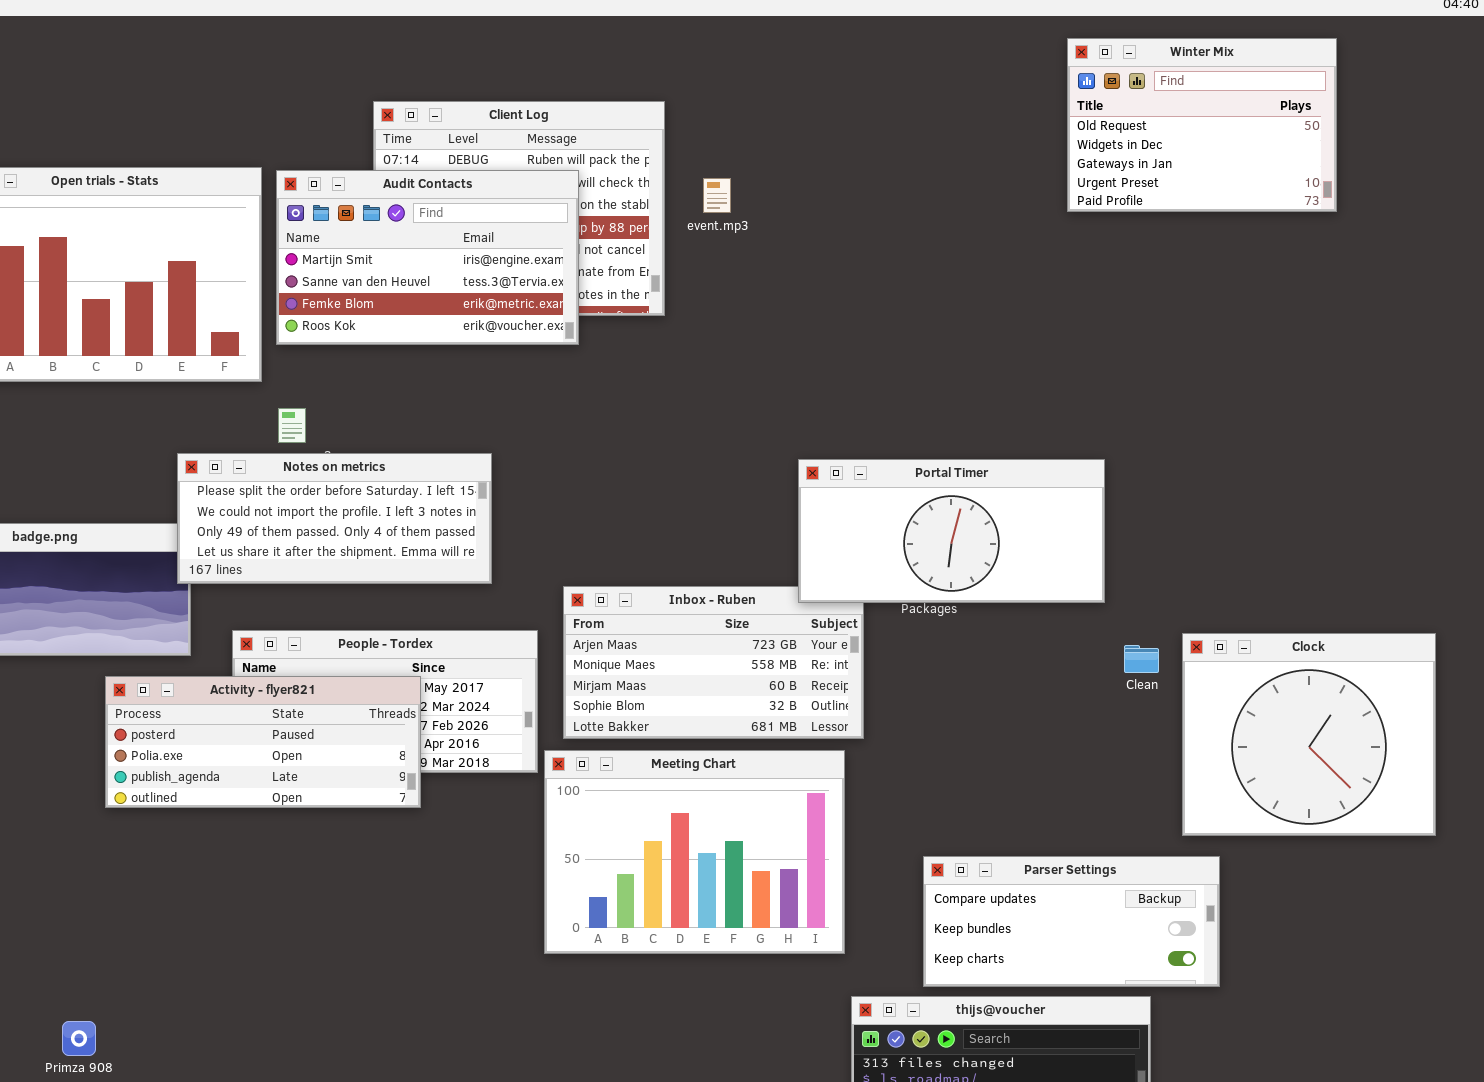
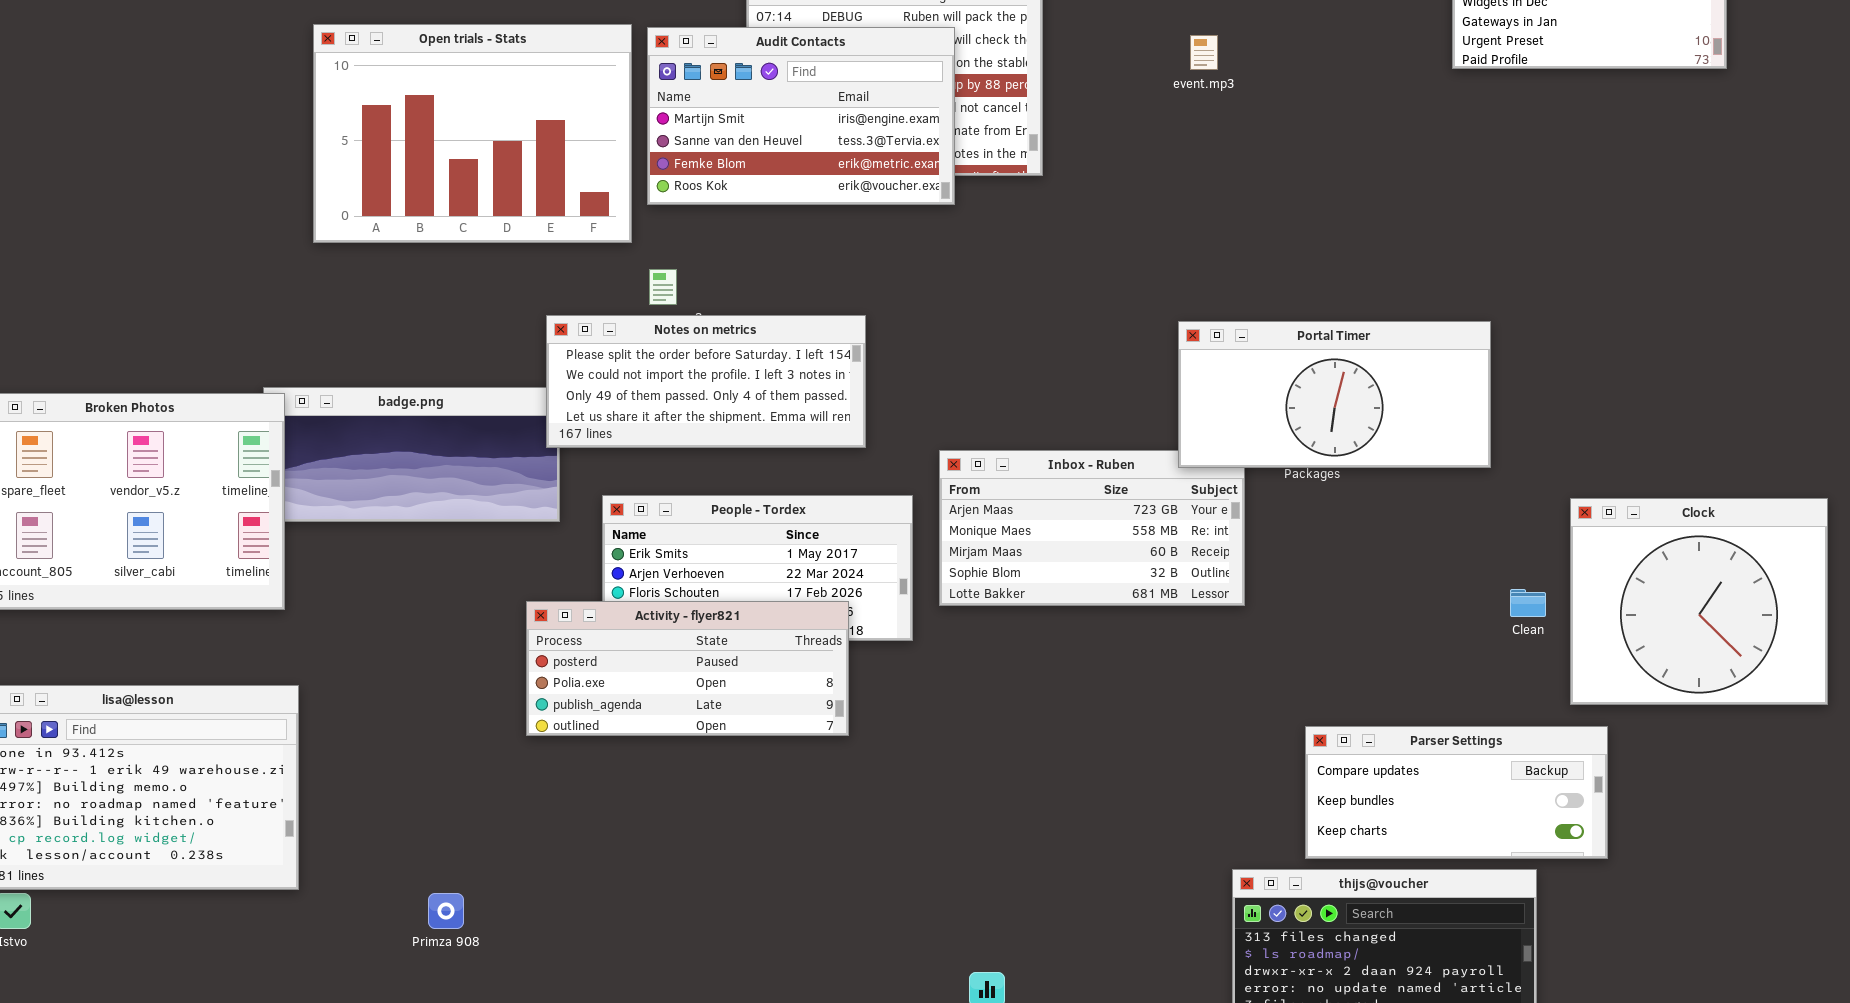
event.mp3: [703,178,731,213] -> [1190,35,1218,70], moved
Clean: [1124,645,1159,673] -> [1510,589,1546,617], moved
Activity - flyer821: [105,676,421,808] -> [526,601,849,736], moved
Meeting Chart: [544,750,845,954] -> none, closed

